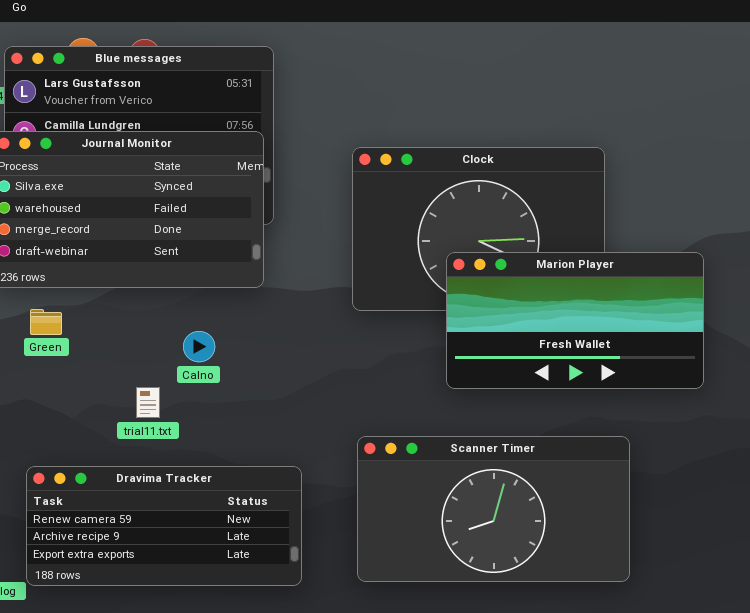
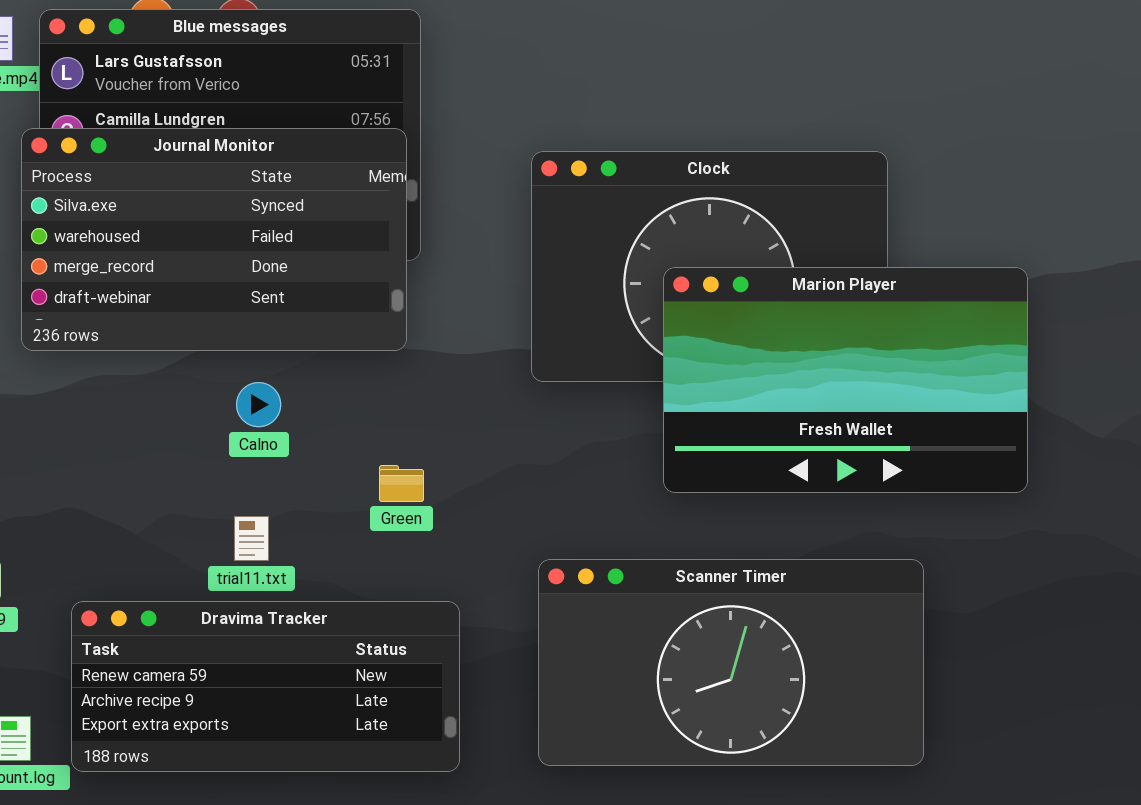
Marion Player: [446,252,704,389] -> [663,267,1028,493], resized
Green: [30,309,62,335] -> [379,465,424,502], moved
Calno: [183,331,215,362] -> [236,382,281,427], moved
trial11.txt: [136,387,160,418] -> [234,516,269,561], moved

